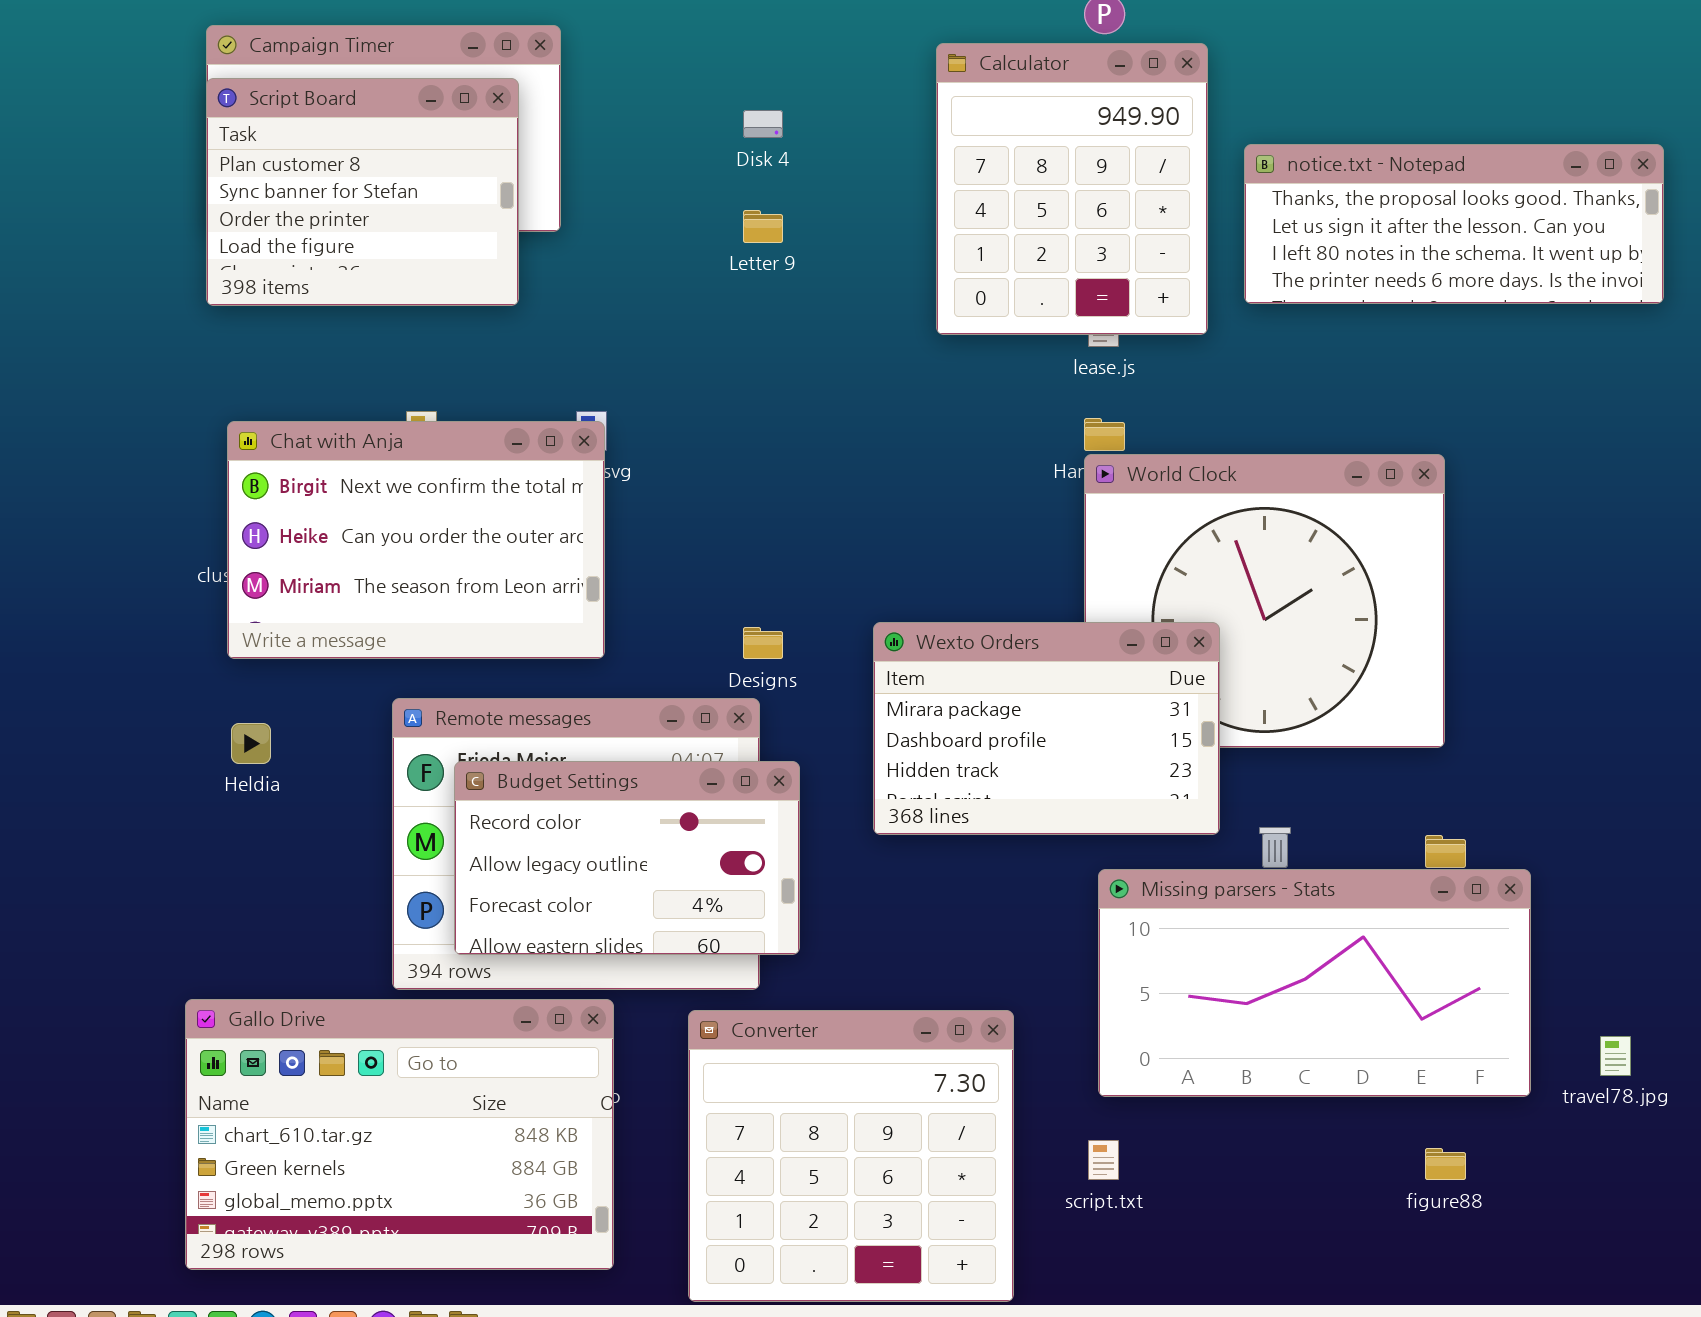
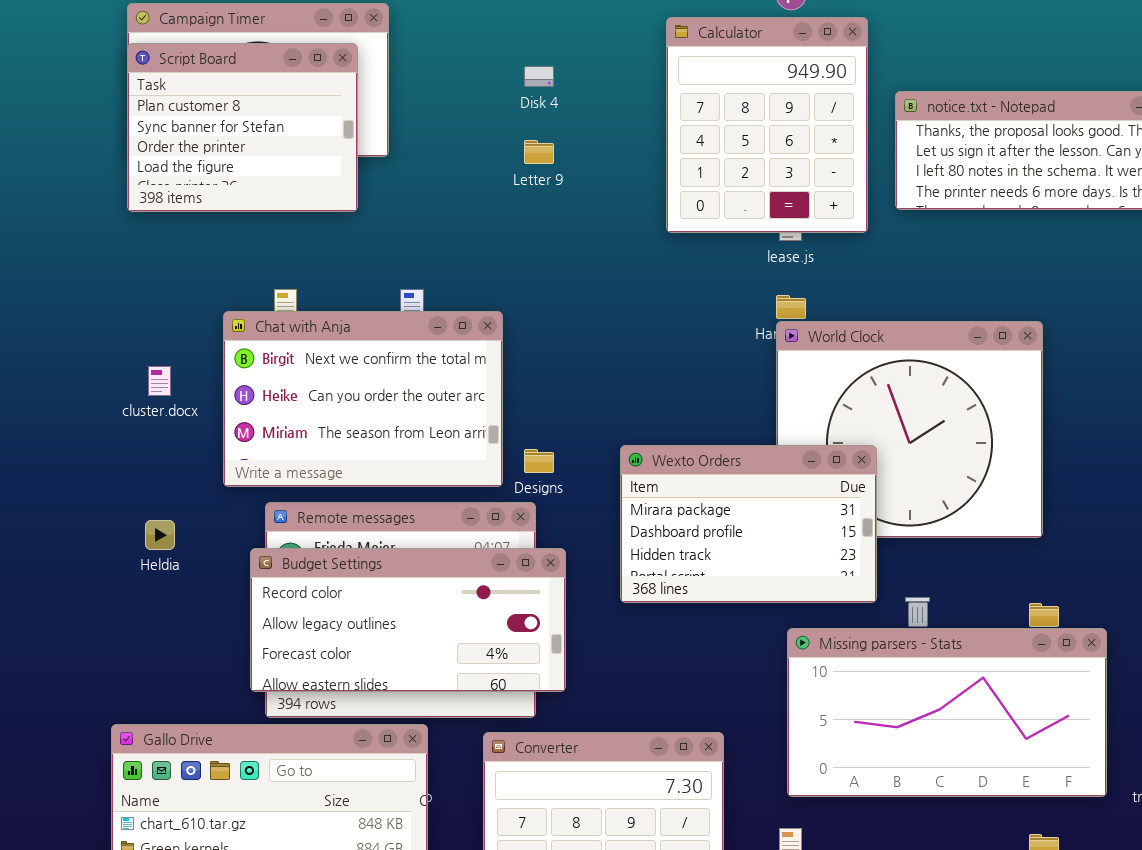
Chat with Anja: [227,421,605,659] -> [223,311,503,487], moved
Budget Settings: [454,761,800,955] -> [250,548,566,692], resized

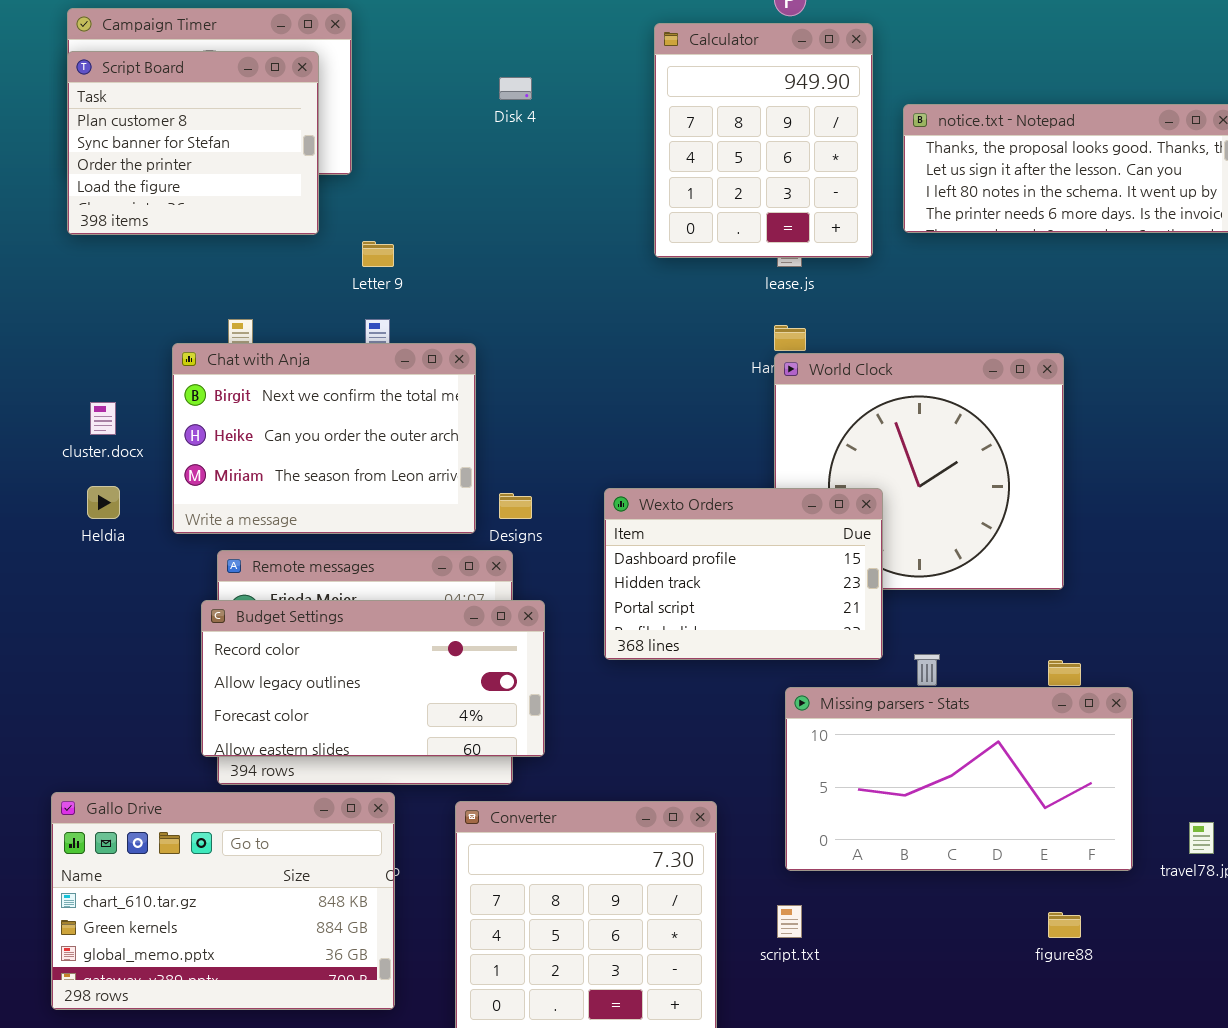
Letter 9: [524,140,554,164] -> [362,241,394,267], moved
Wexto Orders: [620,445,877,603] -> [604,488,883,660], scrolled down 1 row
Heldia: [145,520,175,550] -> [87,486,120,519], moved

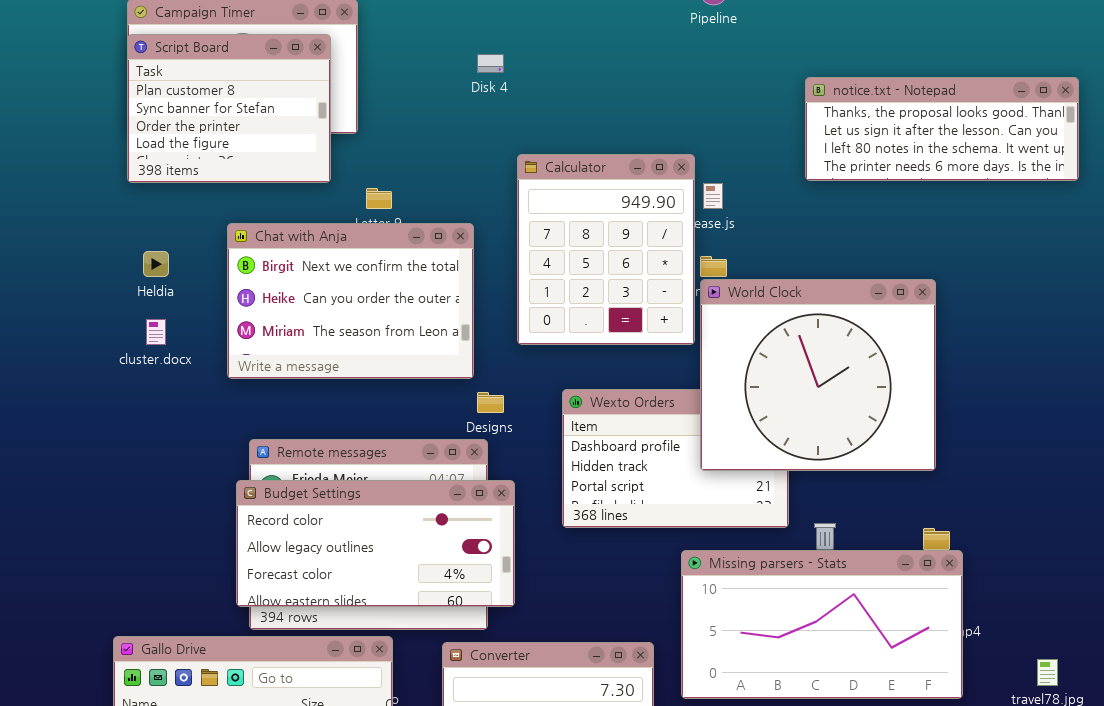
Calculator: [654,23,873,258] -> [517,154,695,345], moved
Chat with Anja: [172,343,476,534] -> [227,223,474,379], moved
World Clock: [774,353,1064,590] -> [700,279,936,471], raised
Heldia: [87,486,120,519] -> [143,251,169,277], moved
Missing parsers - Stats: [785,687,1133,871] -> [681,550,963,699], moved

